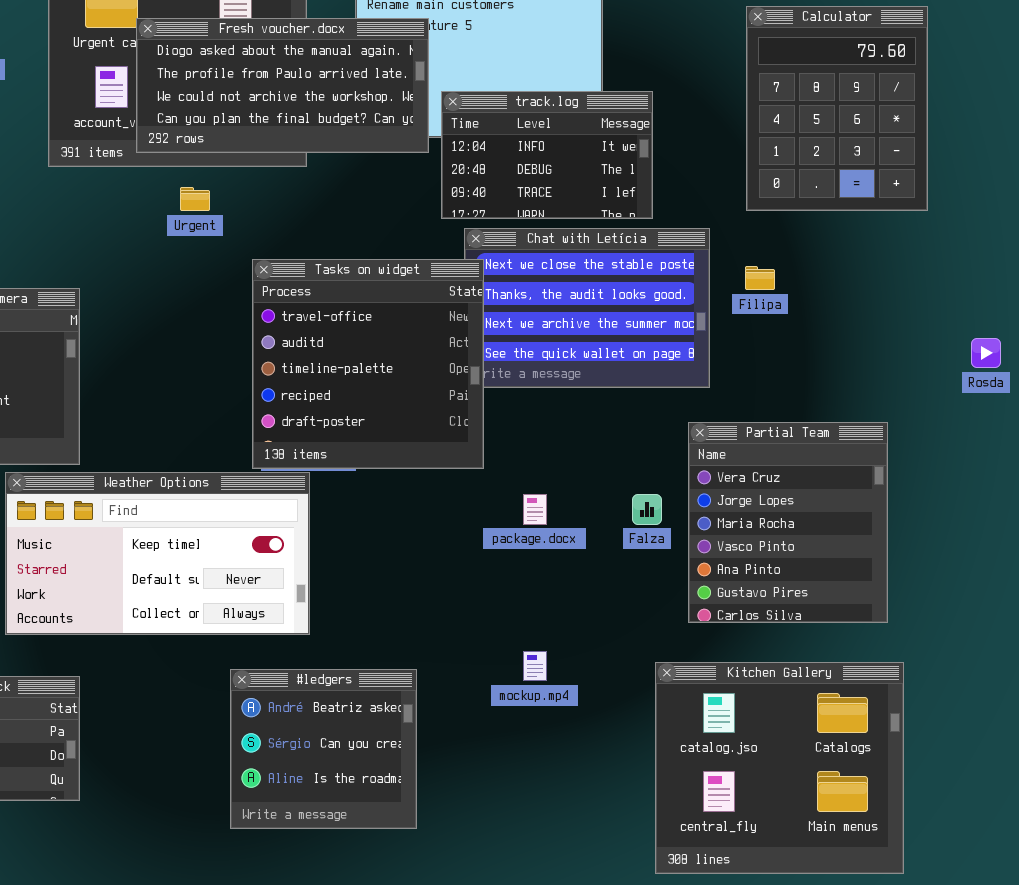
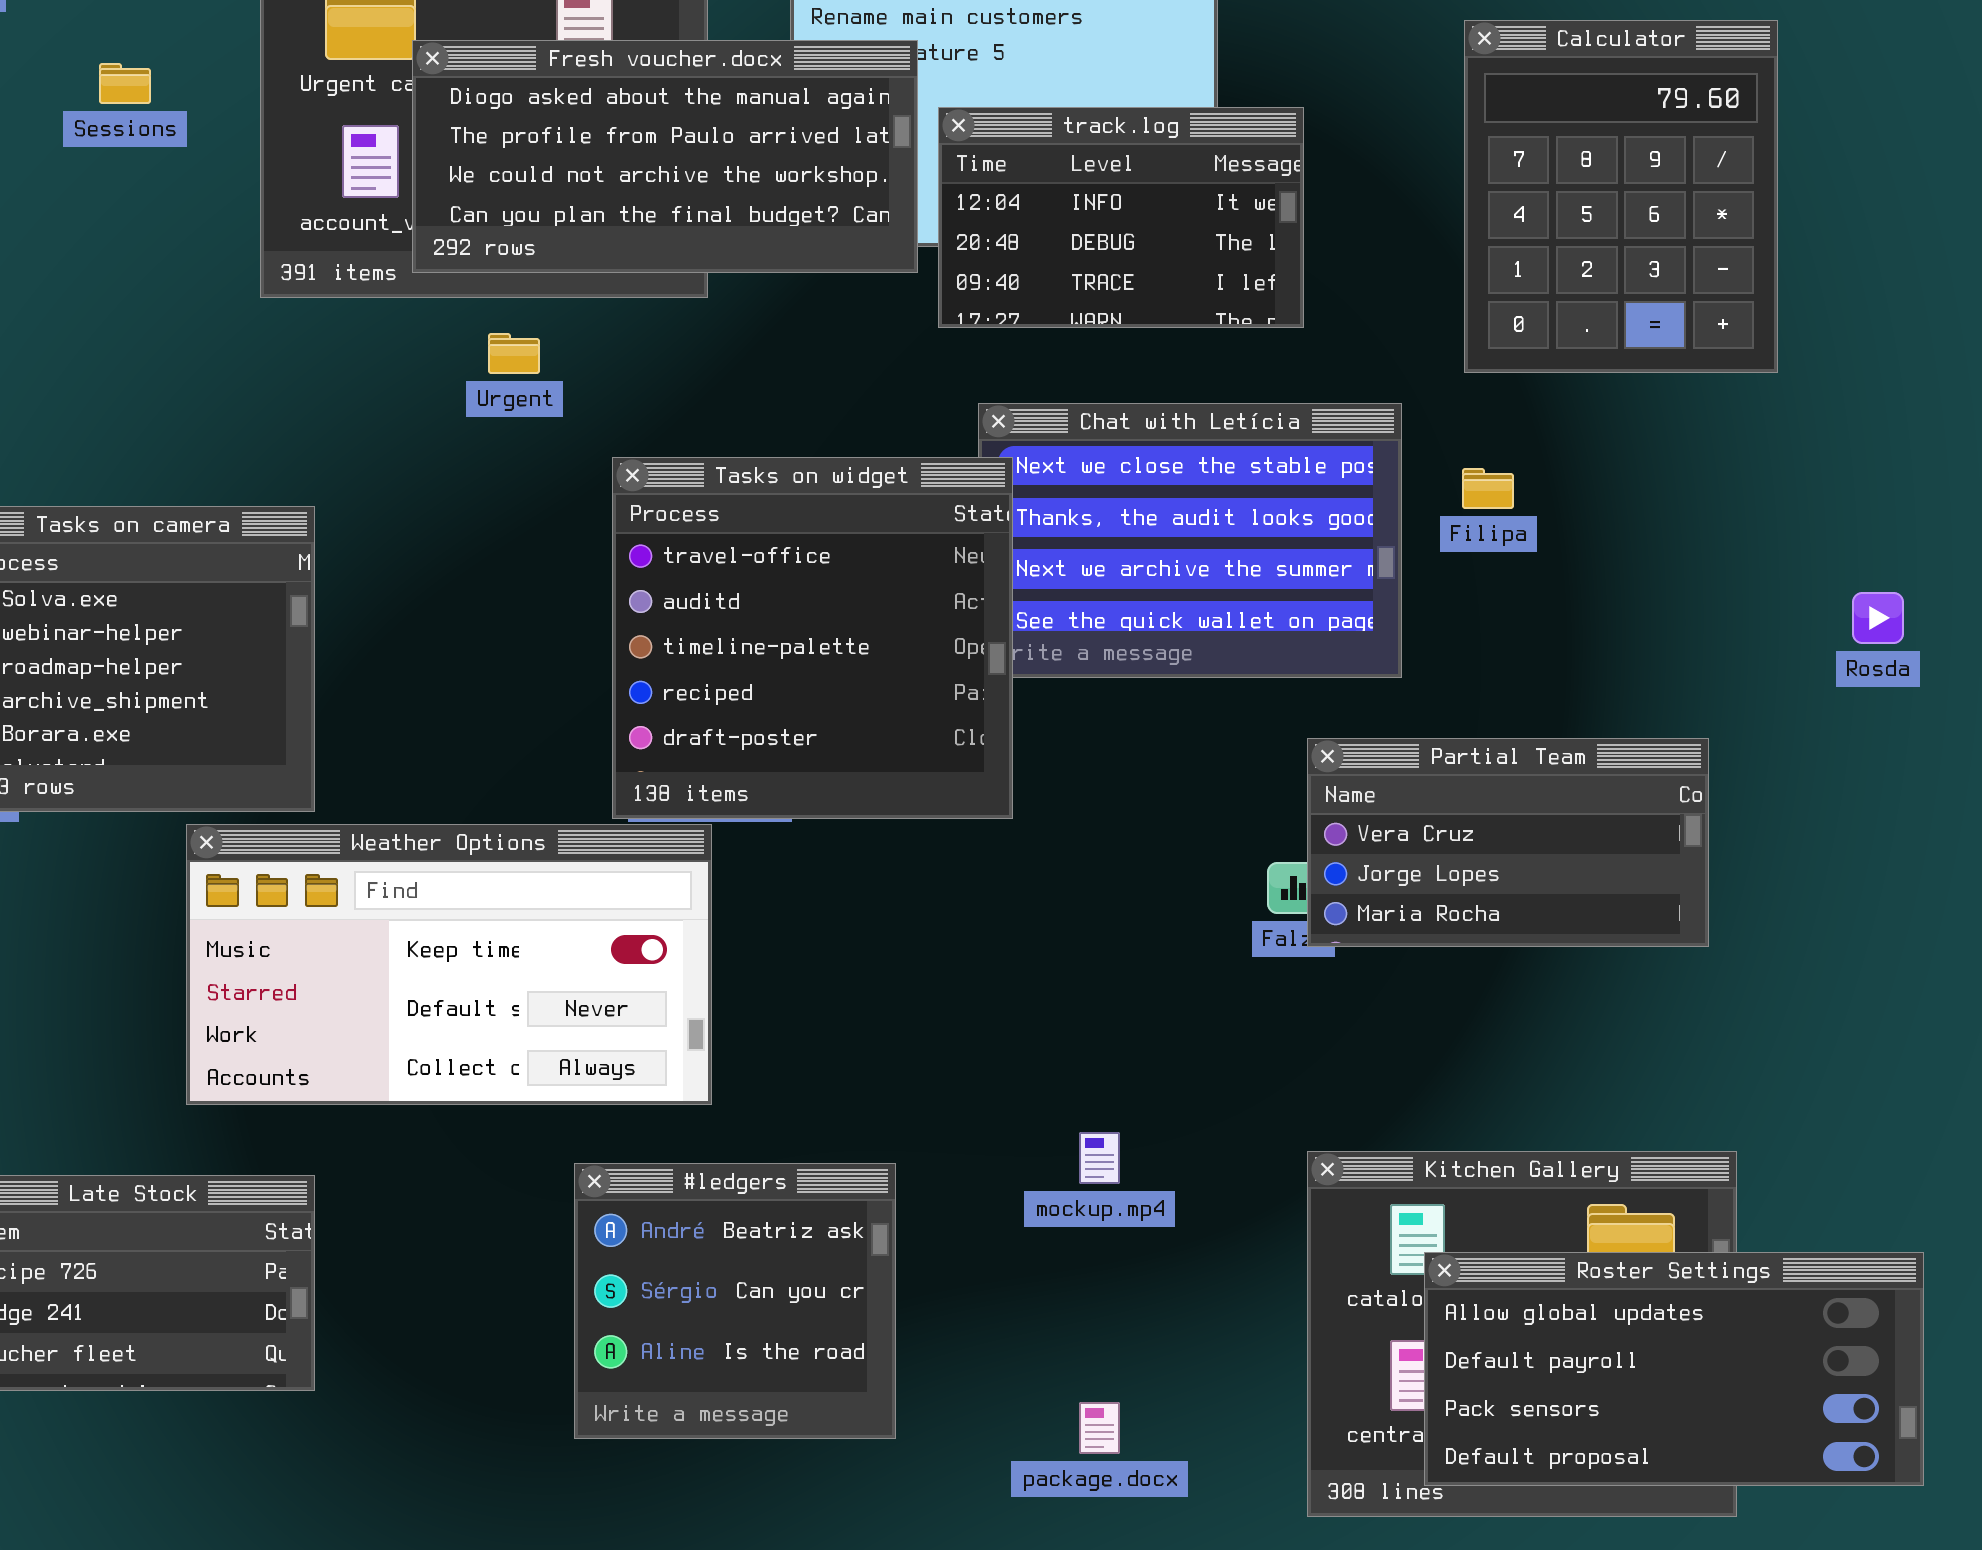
track.log: [441,91,653,219] -> [938,107,1304,328], moved
Partial Team: [688,422,888,623] -> [1307,738,1709,947], resized
package.docx: [523,494,547,525] -> [1079,1402,1120,1454], moved
Roster Settings: none -> [1424,1252,1924,1486], opened

